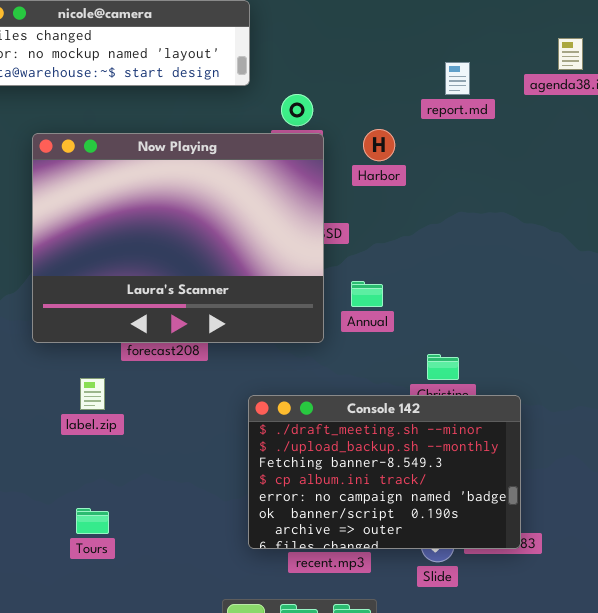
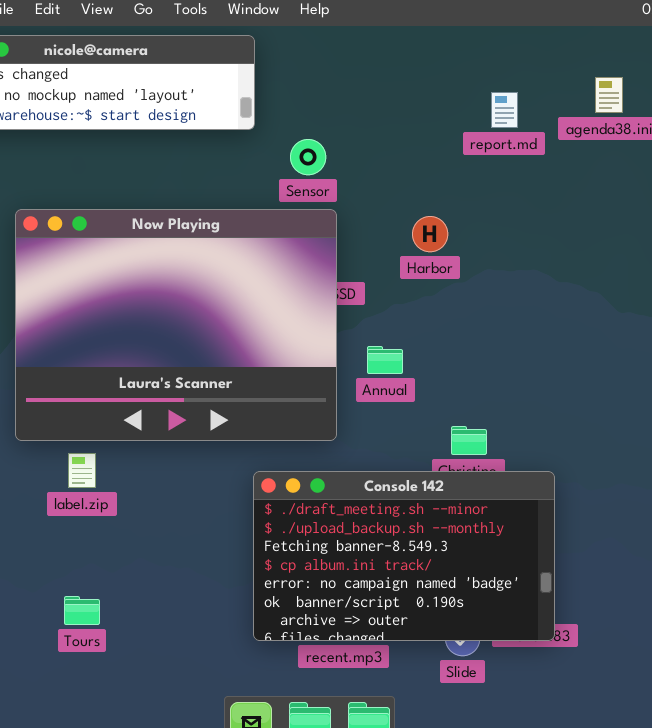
report.md: [445,62,470,95] -> [491,92,518,128], moved
Harbor: [363,129,395,161] -> [412,216,448,252], moved
Now Playing: [32,133,324,343] -> [15,209,337,441], moved

